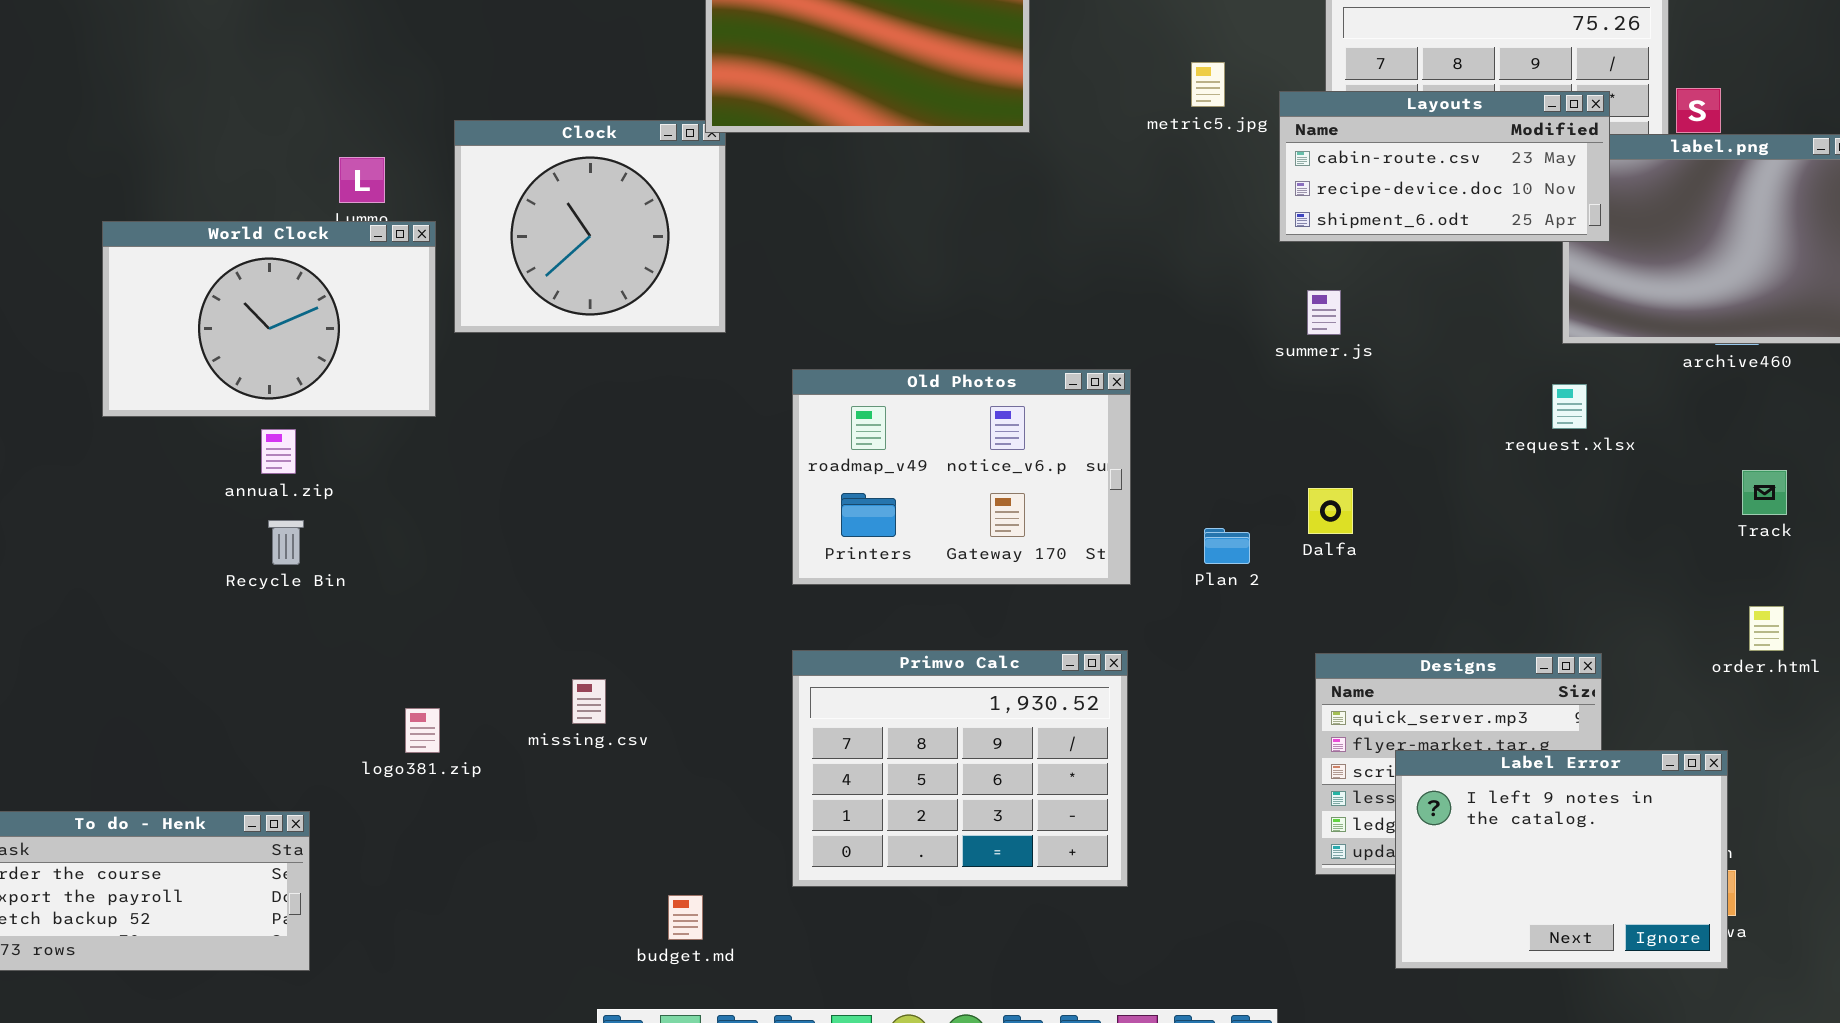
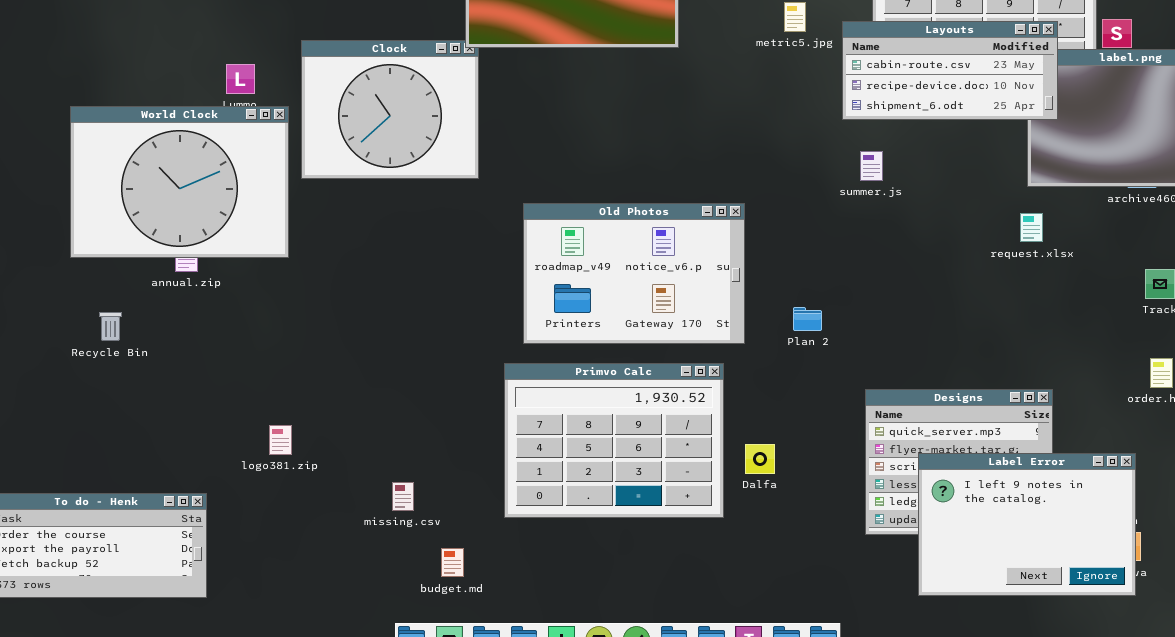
World Clock: [102,221,436,417] -> [70,106,289,258], resized
Dalfa: [1308,488,1353,534] -> [745,444,775,474], moved
Recycle Bin: [268,520,304,565] -> [99,312,122,341], moved
Primvo Calc: [792,650,1128,887] -> [504,363,724,518], moved
missing.csv: [572,679,606,724] -> [392,482,414,511], moved

